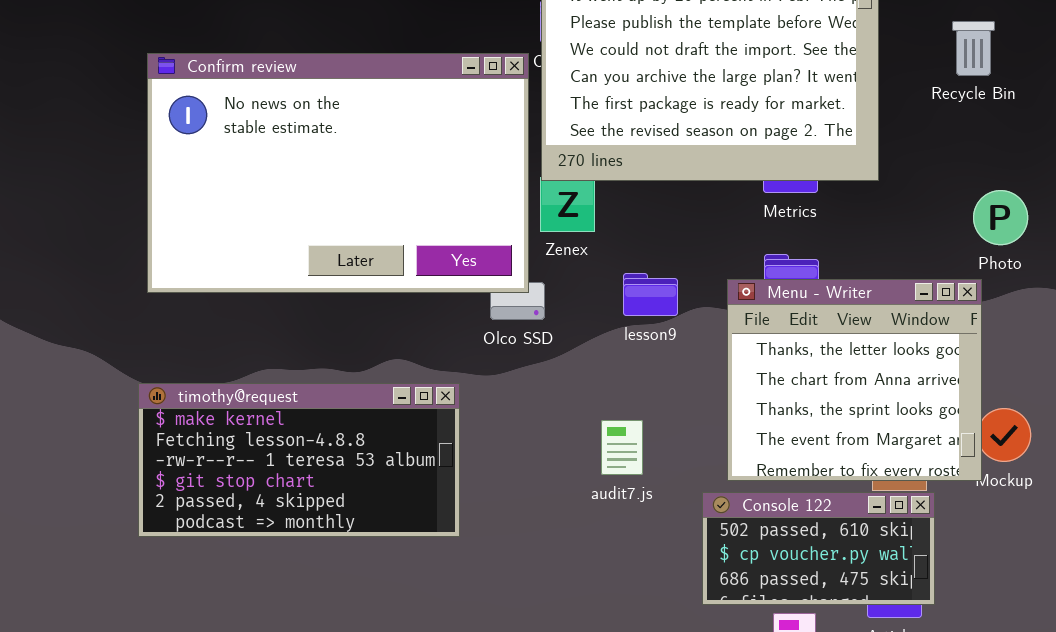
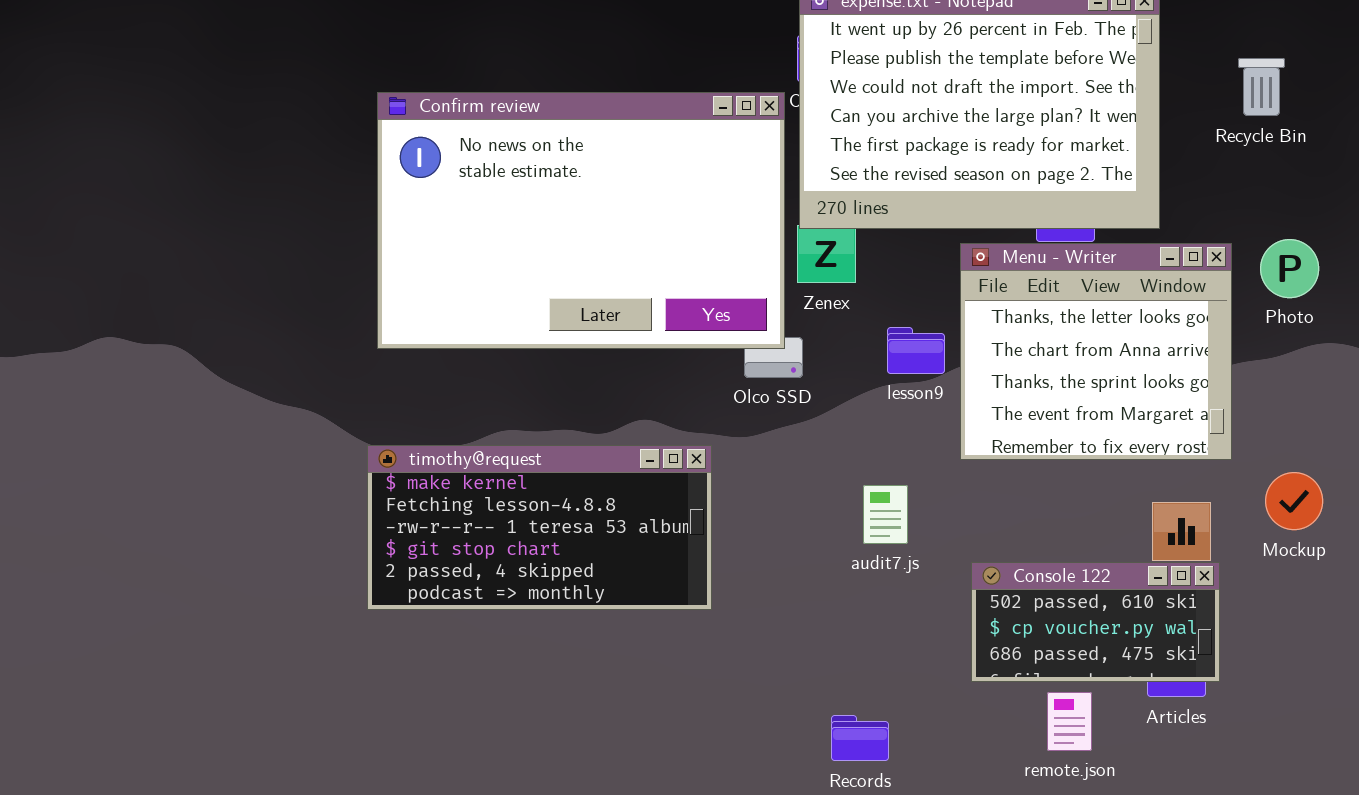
Menu - Writer: [727,279,982,481] -> [960,243,1232,460], moved

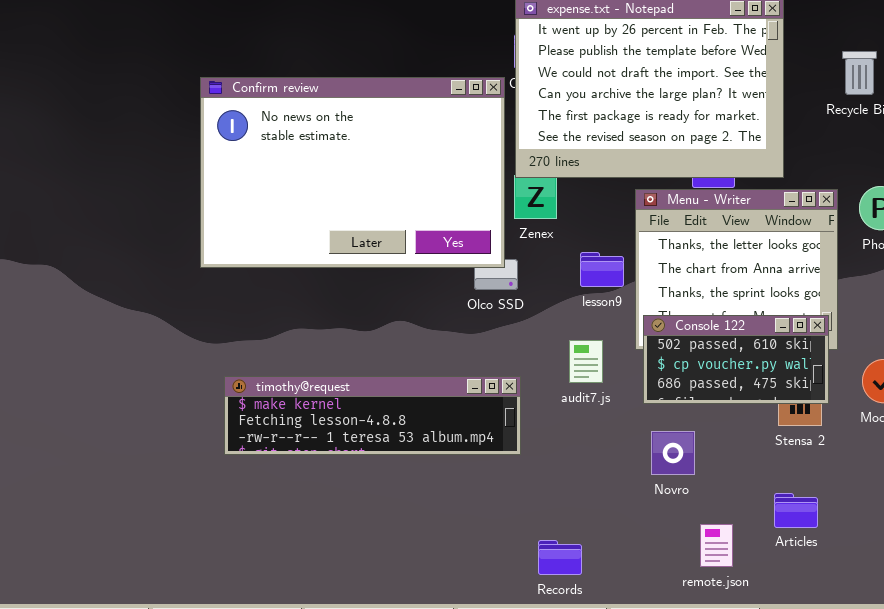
timothy@request: [367,445,712,610] -> [224,376,521,455], moved, resized
audit7.js: [863,485,908,544] -> [569,340,603,383], moved
Console 122: [971,562,1220,682] -> [643,315,829,404], moved

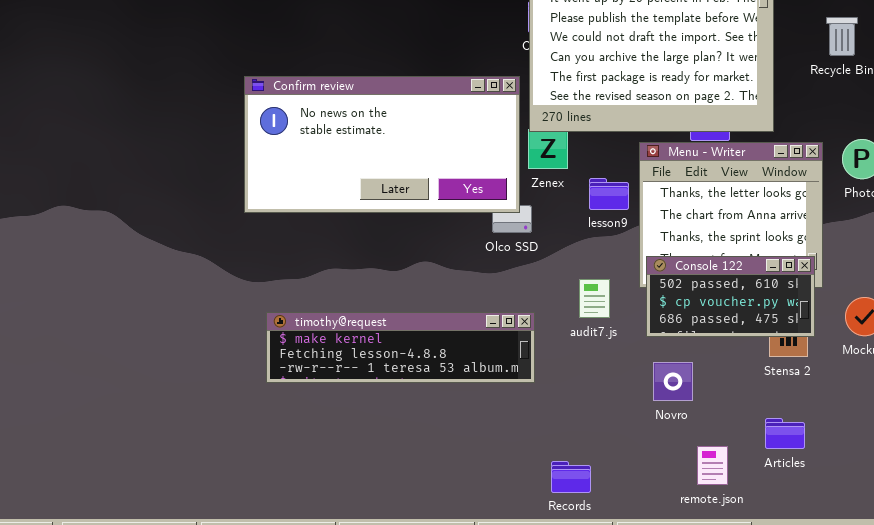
Confirm review: [200,77,505,268] -> [244,76,520,213], resized
lesson9: [580,252,624,287] -> [589,178,629,210], moved

